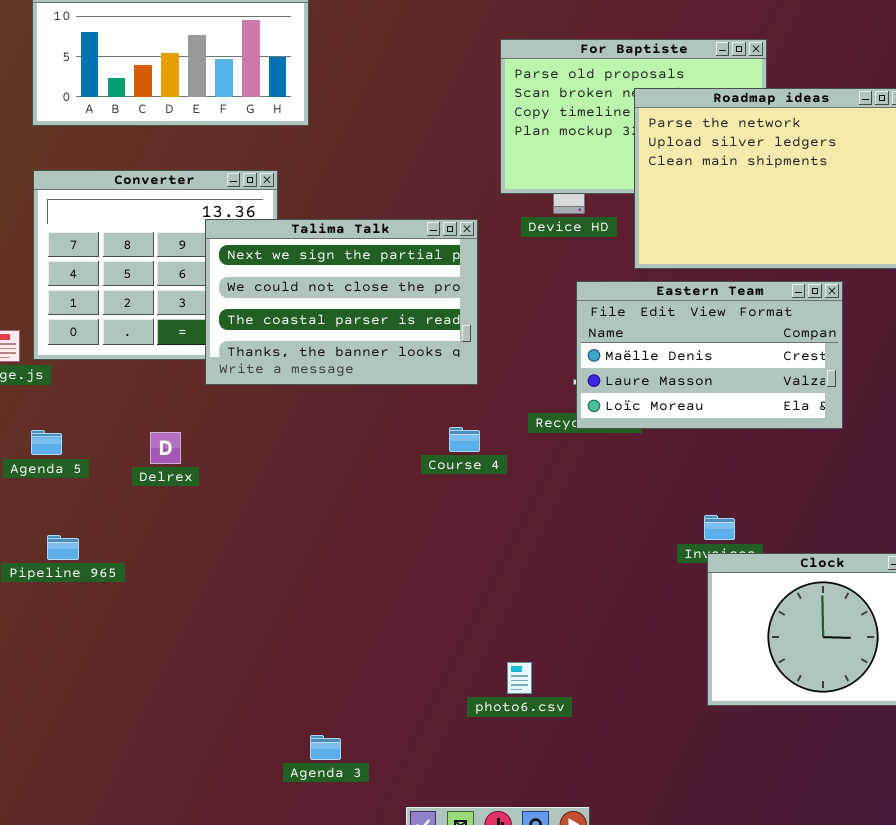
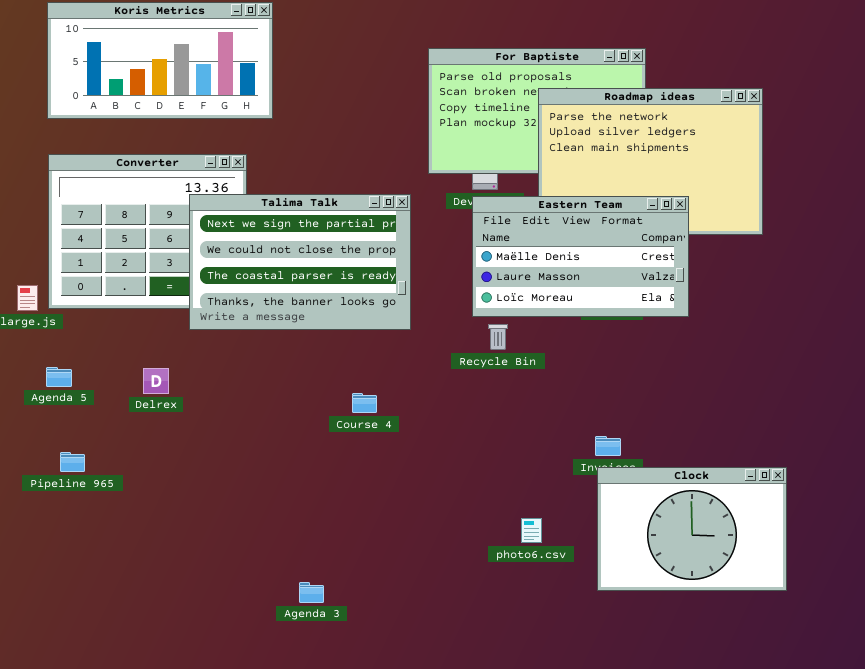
Eastern Team: [576,281,843,429] -> [472,196,689,317], moved
Course 4: [449,427,480,452] -> [352,393,377,413], moved
photo6.csv: [507,662,532,694] -> [521,518,542,543], moved
Agenda 3: [310,735,341,760] -> [299,582,324,603], moved

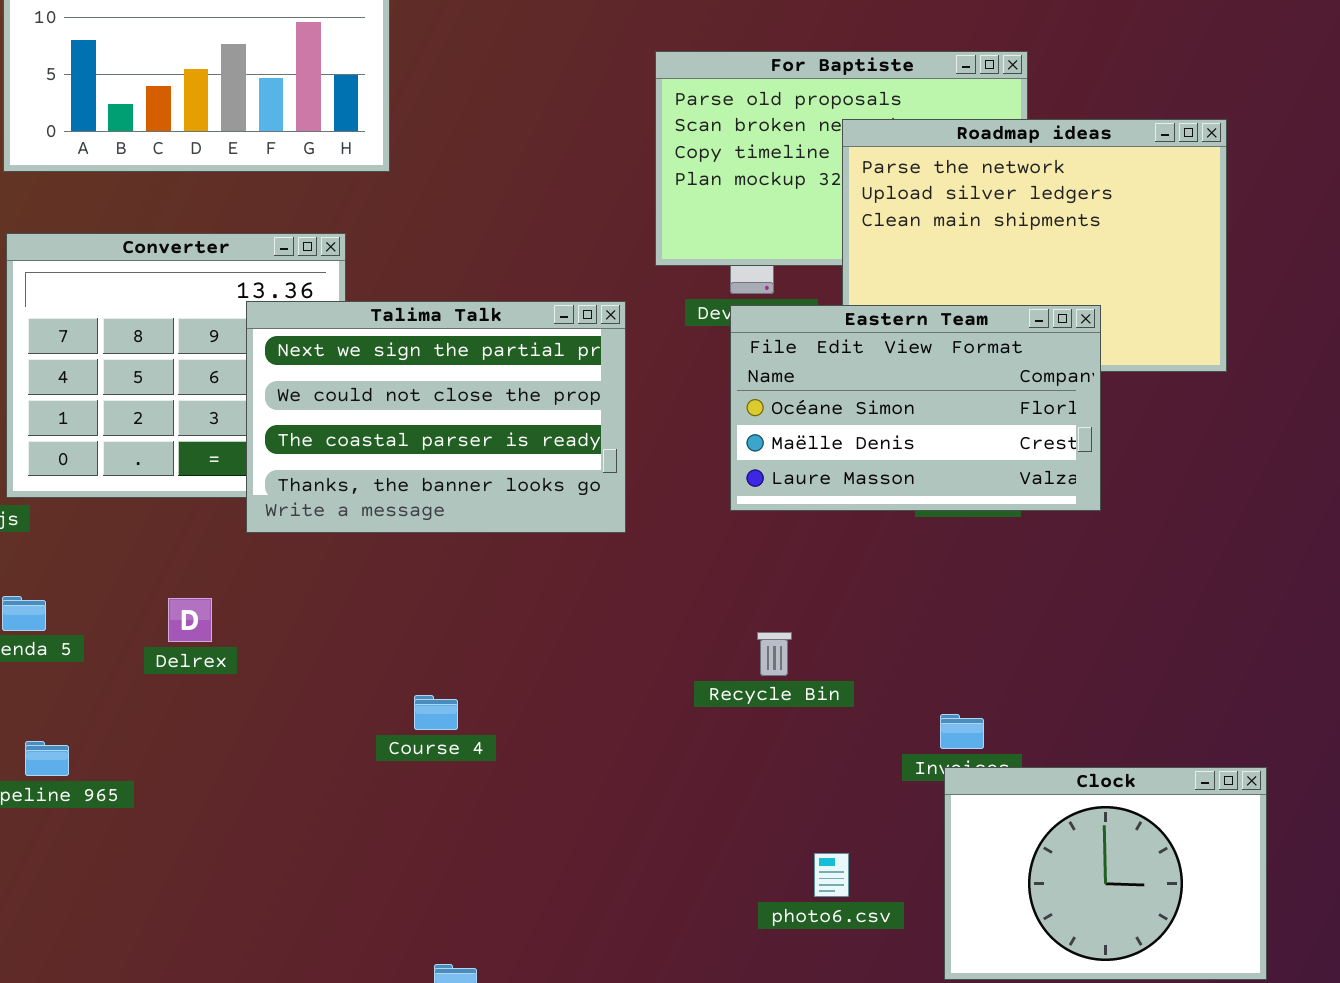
Eastern Team: [472,196,689,317] -> [730,305,1101,511], scrolled up 1 row
Recycle Bin: [488,324,508,350] -> [757,632,792,676], moved
Course 4: [352,393,377,413] -> [414,695,458,730], moved

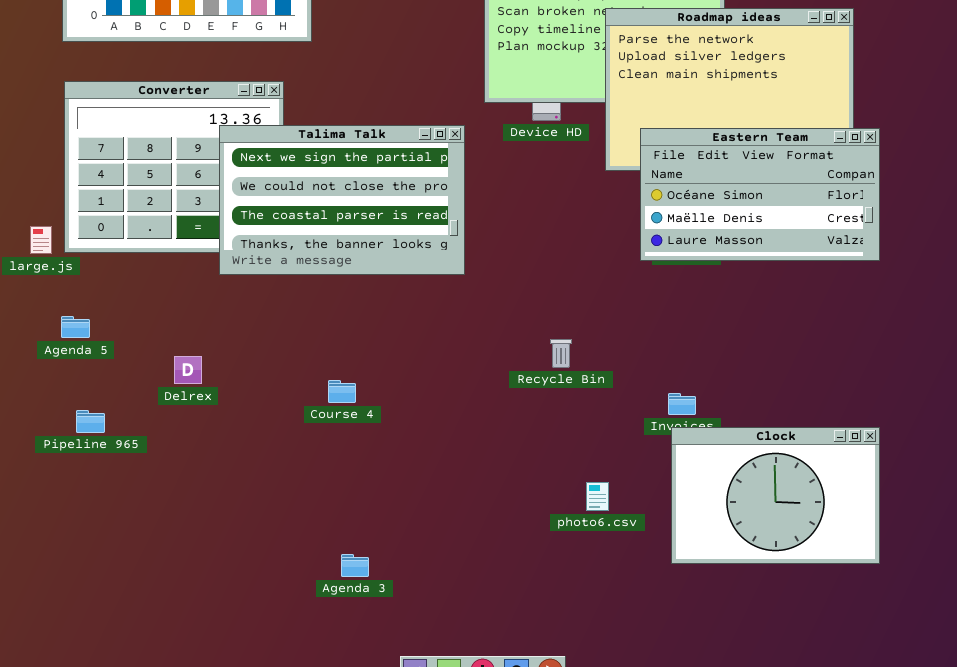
Eastern Team: [730,305,1101,511] -> [640,128,880,261], moved
Delrex: [168,598,212,642] -> [174,356,202,384], moved

